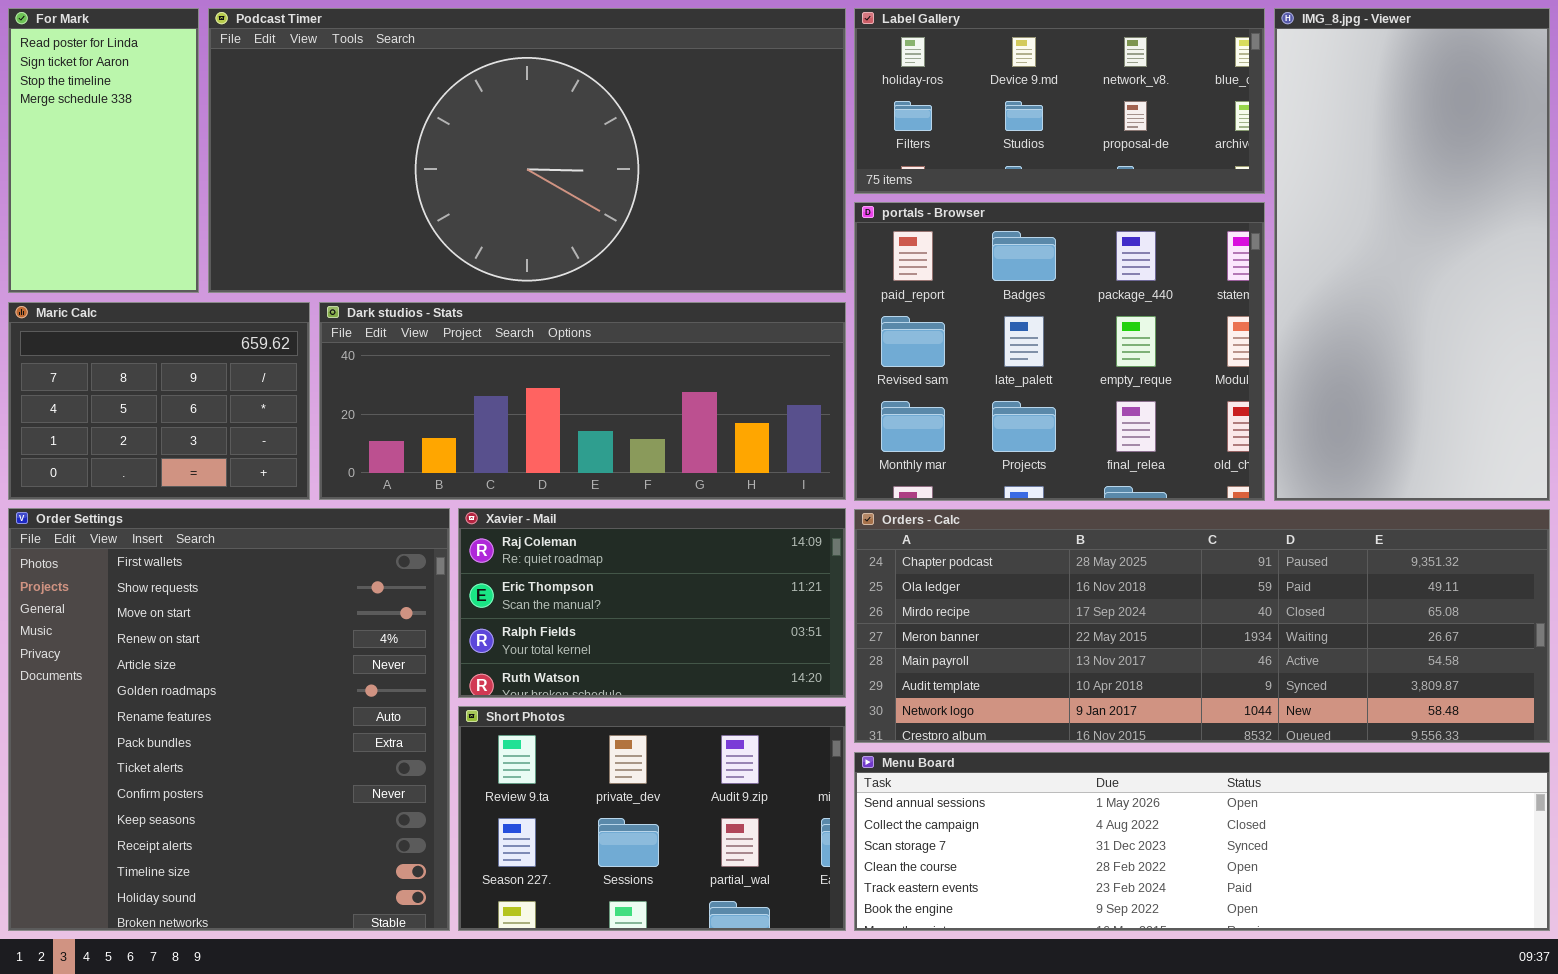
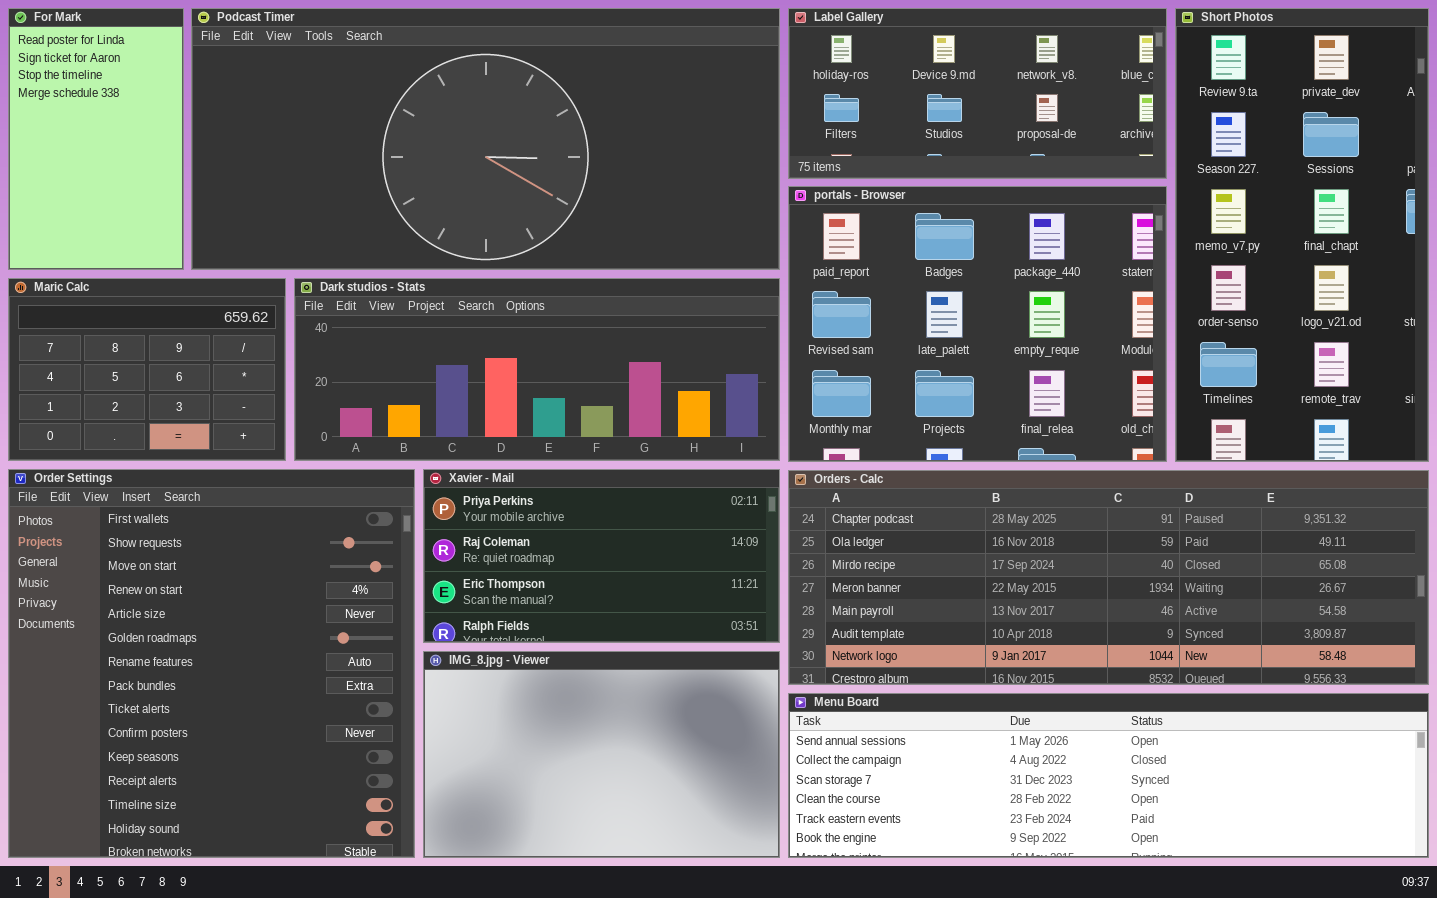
IMG_8.jpg - Viewer: [1274,8,1550,501] -> [423,651,780,858], moved, resized
Xavier - Mail: [458,508,846,698] -> [423,469,780,643], scrolled up 1 row
Short Photos: [458,706,846,931] -> [1175,8,1429,462], moved, resized

